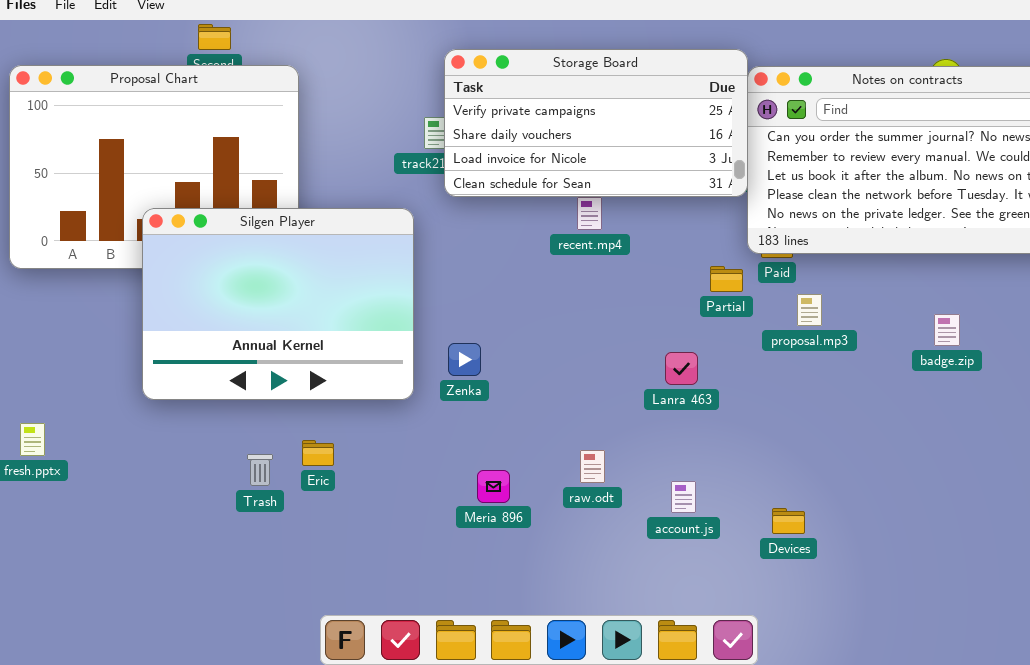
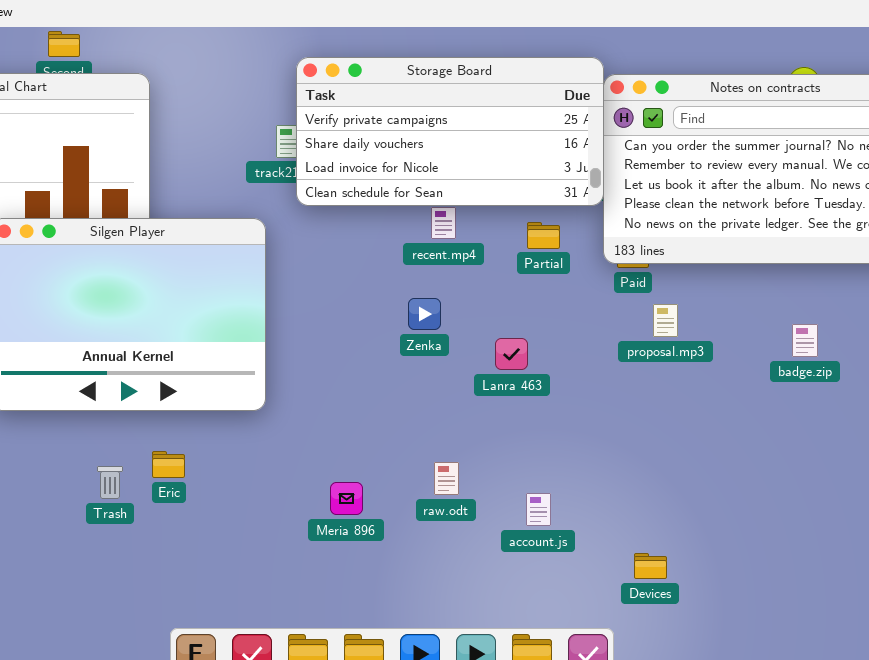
Partial: [710,266,743,292] -> [527,222,560,249], moved
Zenka: [448,343,481,376] -> [408,298,441,330], moved
Lanra 463: [665,352,698,385] -> [495,338,528,370], moved
Devices: [772,508,805,534] -> [634,553,667,579], moved

